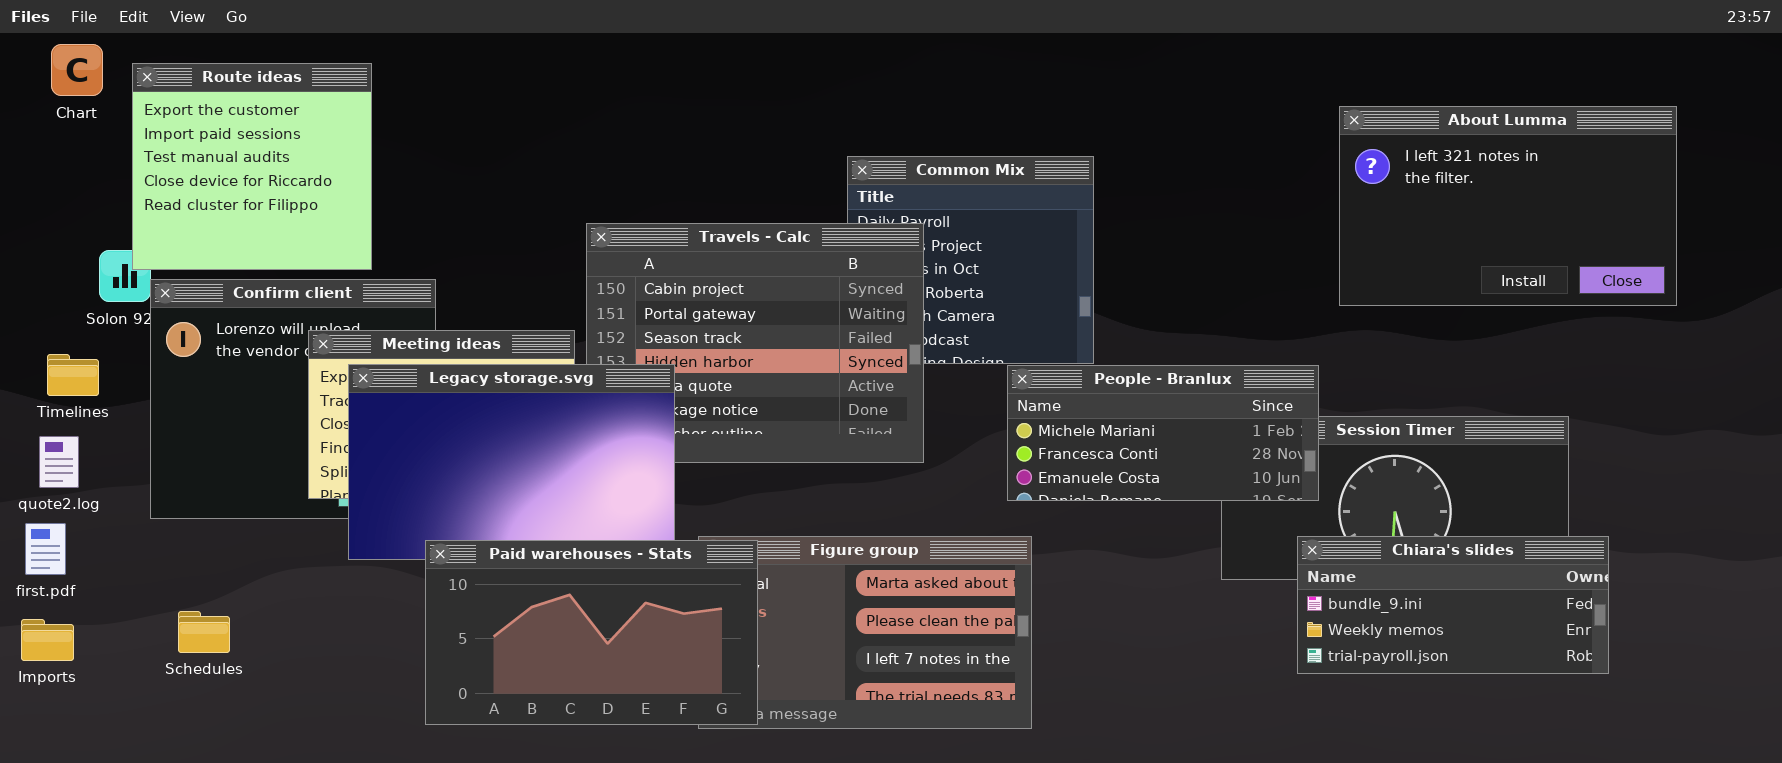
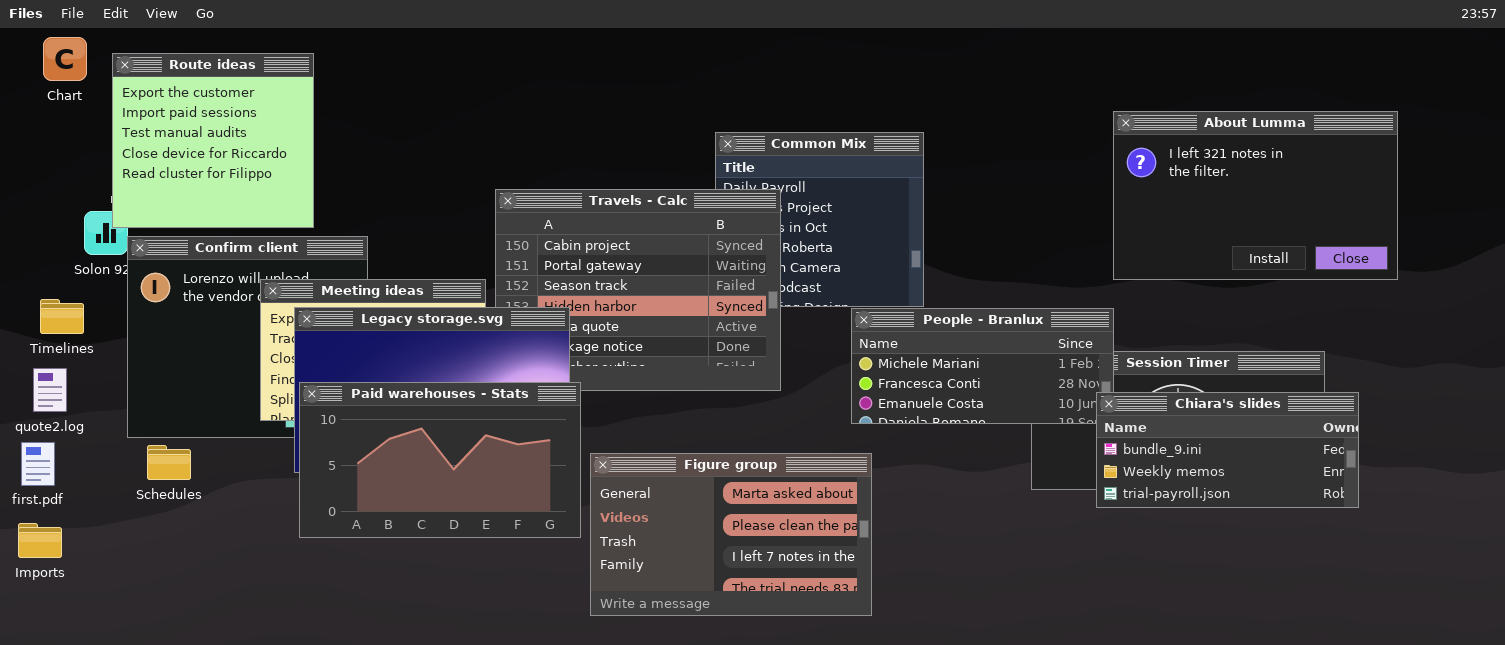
About Lumma: [1339,106,1677,306] -> [1113,111,1398,280], moved
Chiara's slides: [1297,536,1609,674] -> [1096,392,1359,508], moved
Paid warehouses - Stats: [425,540,758,725] -> [299,382,581,538], moved
Schedules: [178,611,230,653] -> [147,445,191,480], moved

